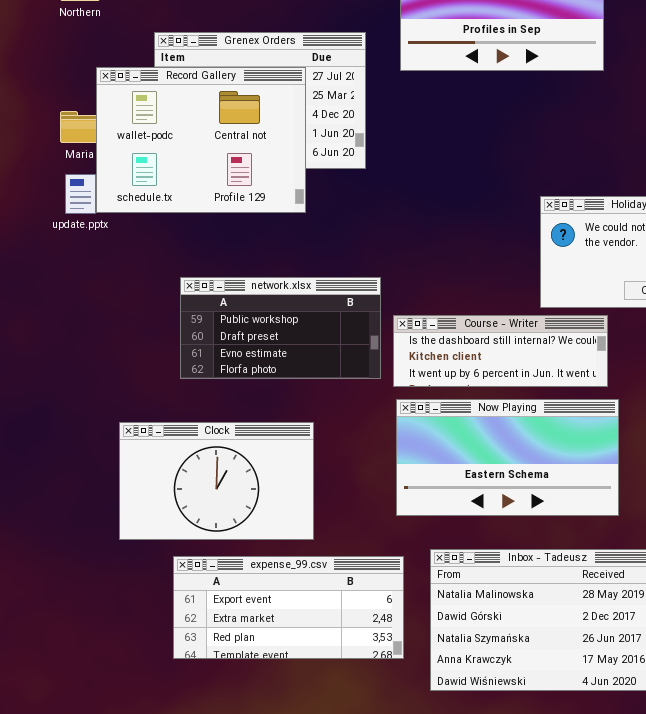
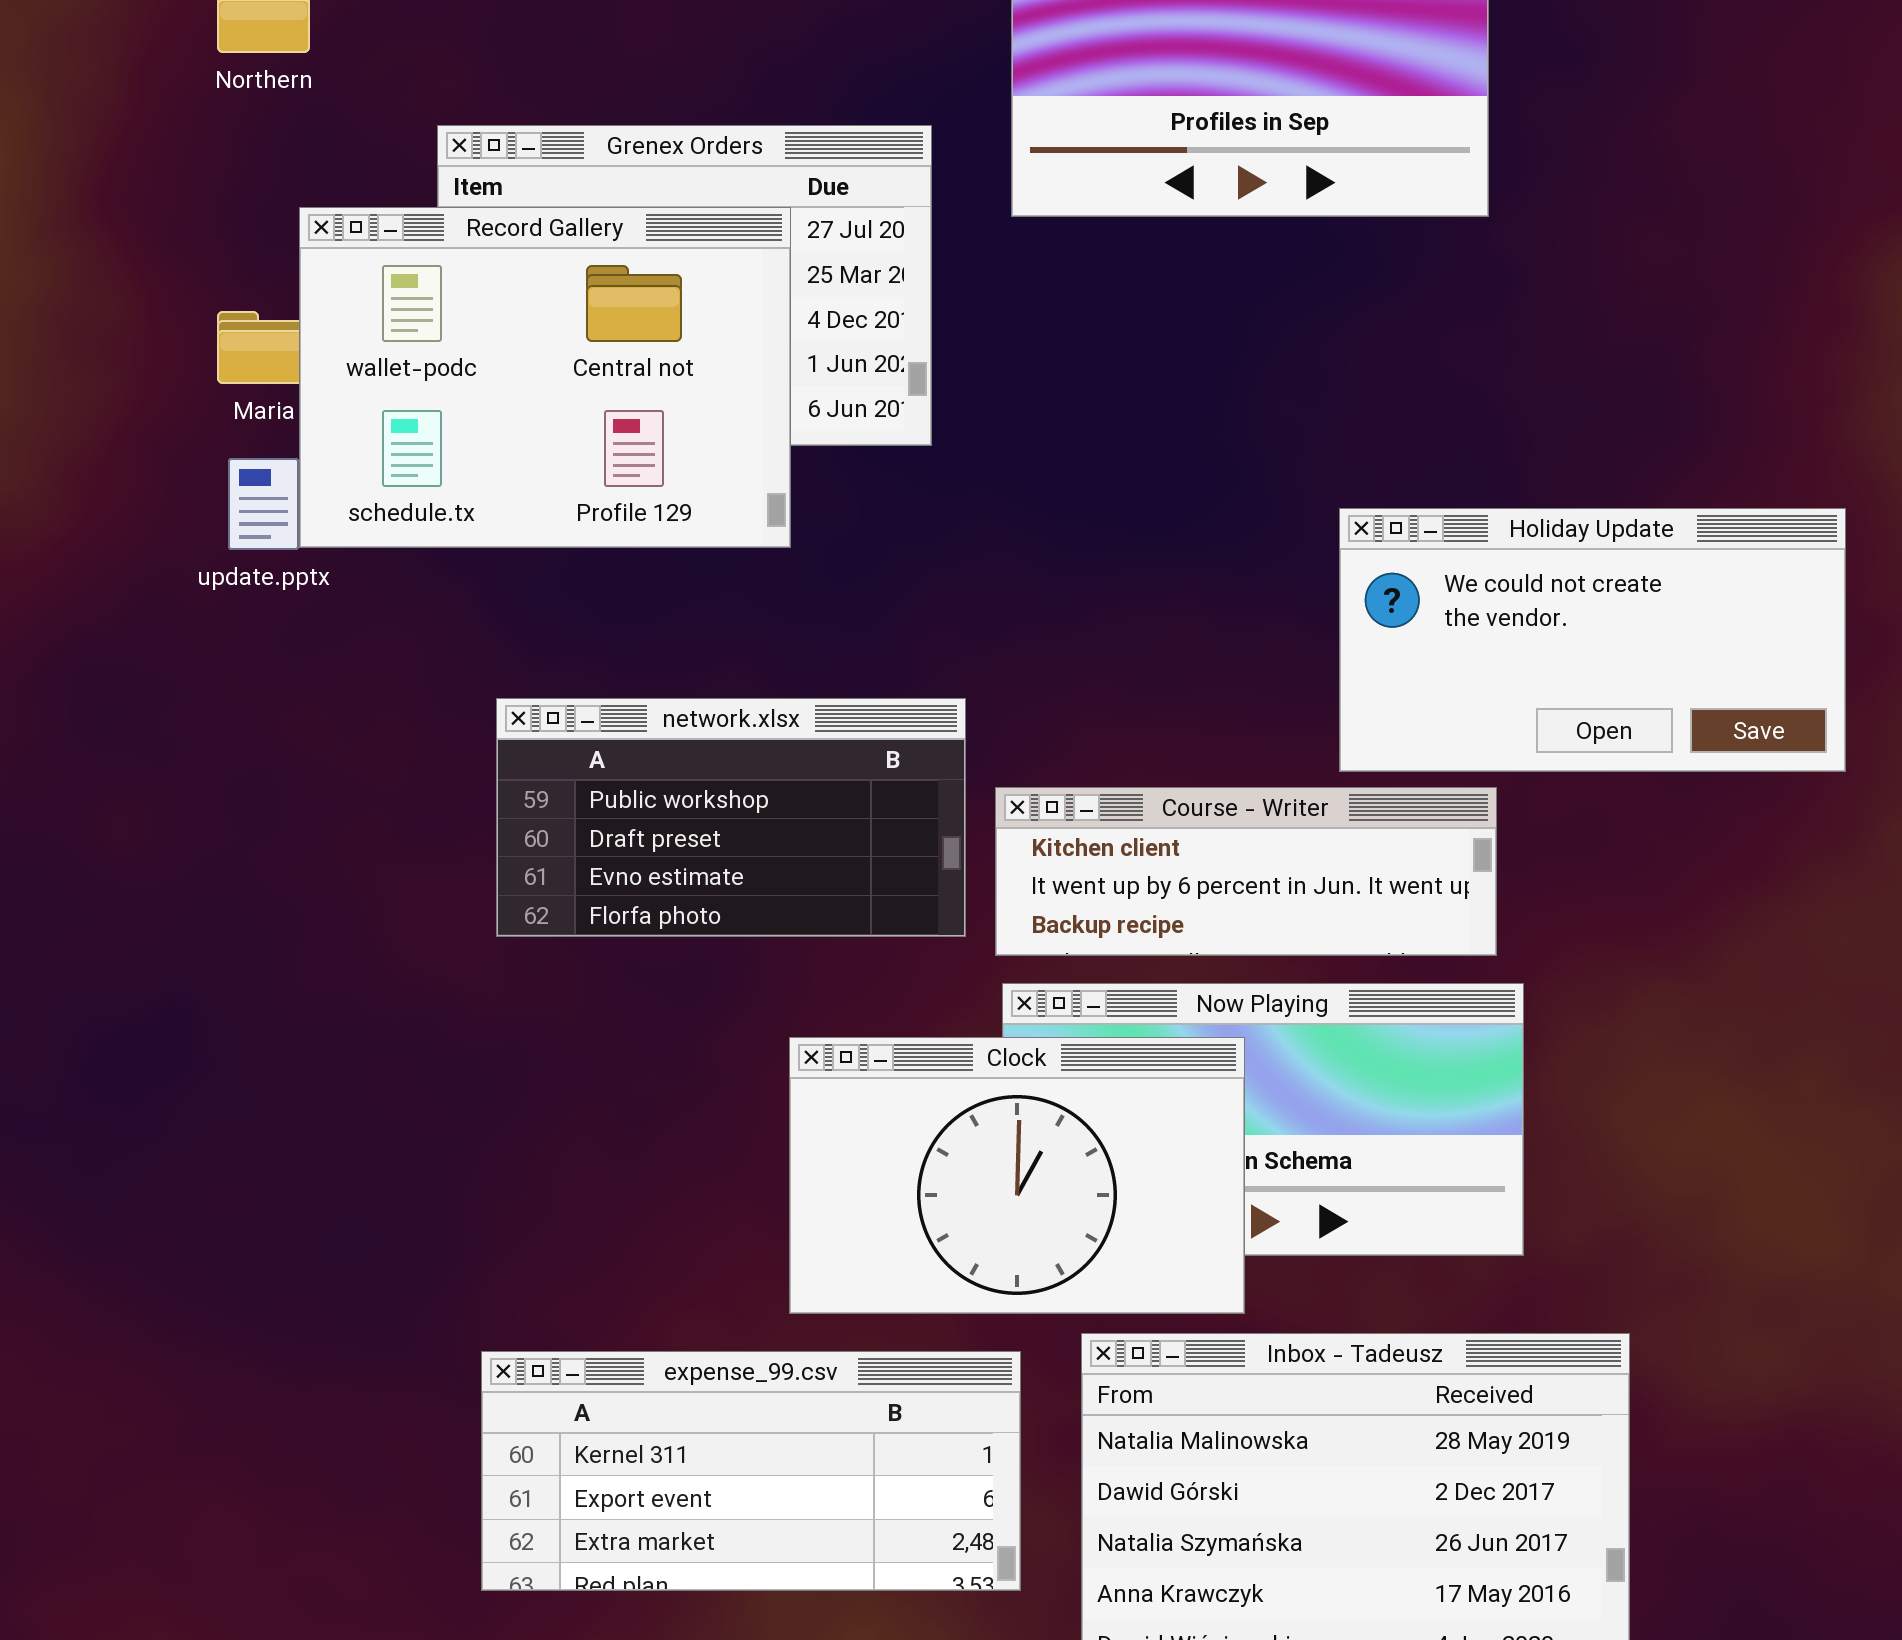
Course - Writer: [393,315,608,387] -> [995,787,1497,956], scrolled down 1 row
Clock: [119,422,314,540] -> [789,1037,1245,1314], moved
expense_99.csv: [173,556,404,659] -> [481,1351,1021,1591], scrolled up 1 row

